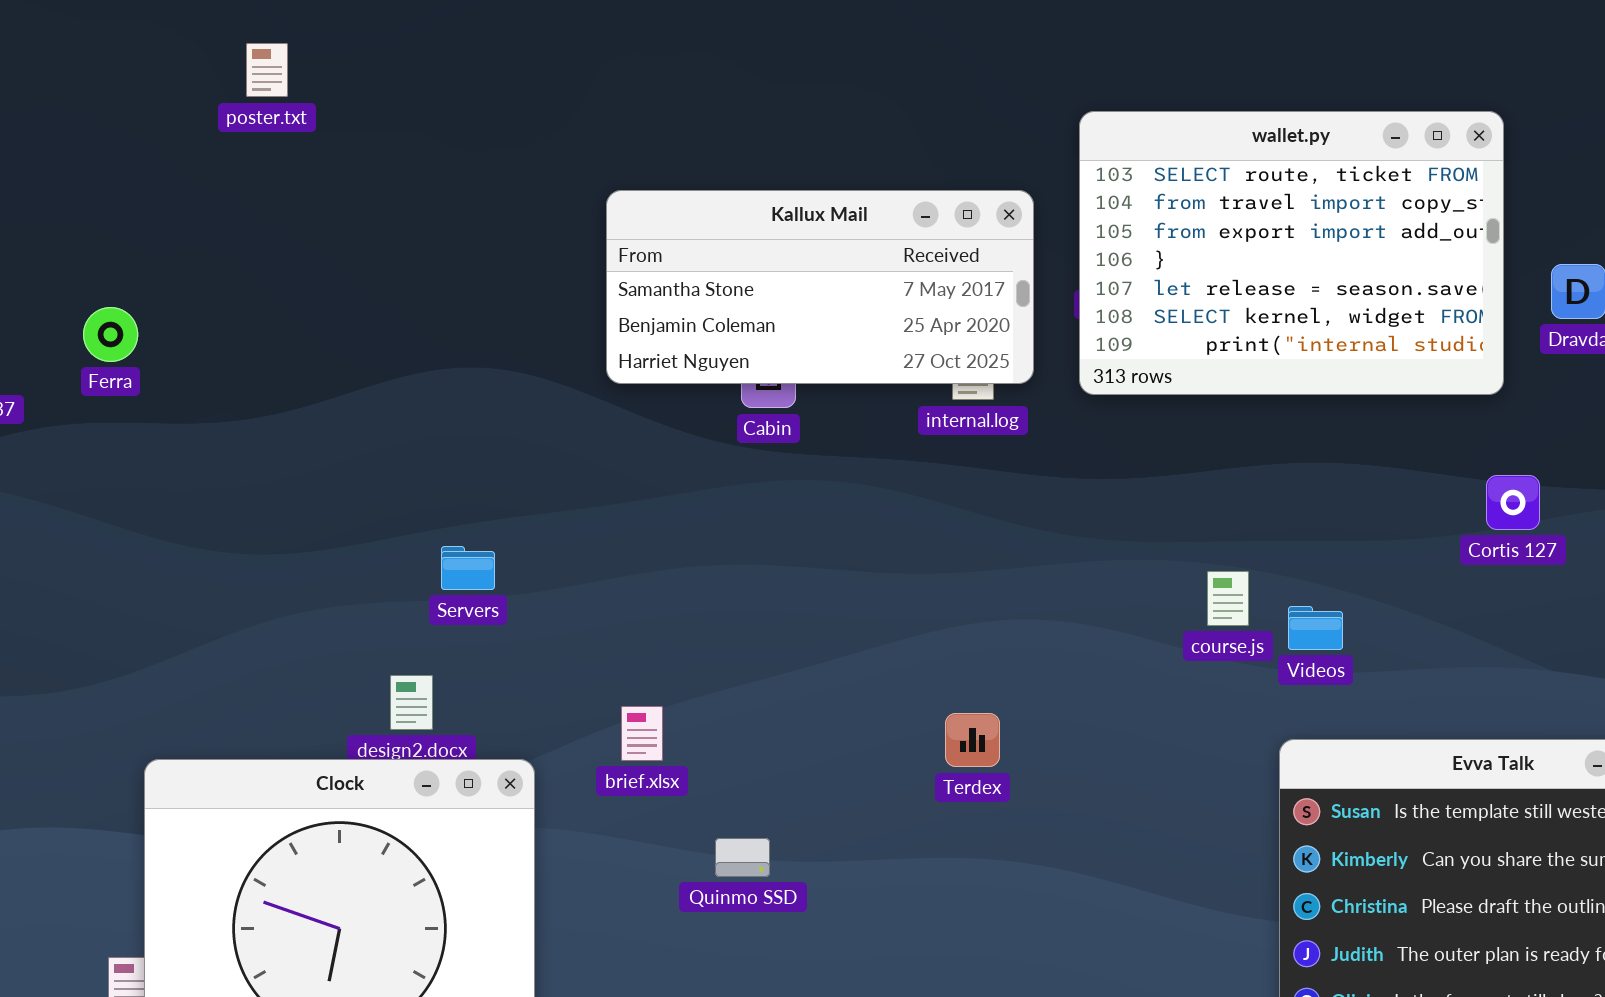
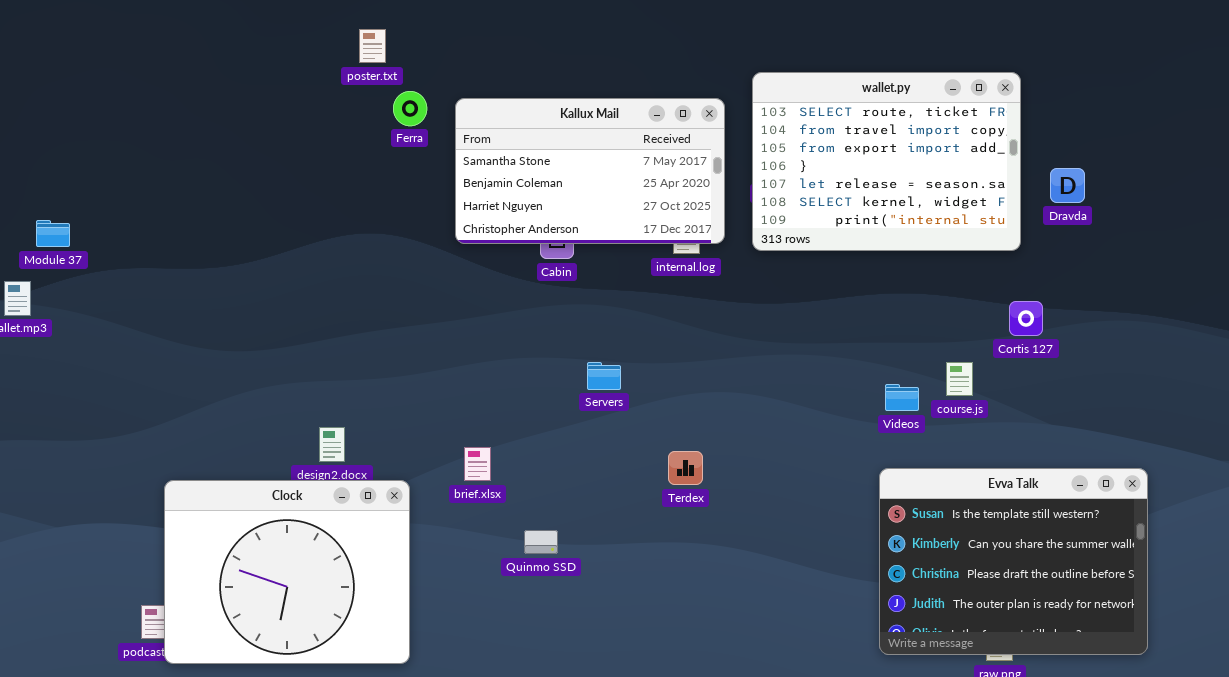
poster.txt: [246,43,288,97] -> [359,29,386,63], moved
Kallux Mail: [606,190,1034,384] -> [455,98,725,244], resized
Ferra: [83,307,138,362] -> [393,91,427,126], moved
Servers: [441,546,495,590] -> [587,362,621,390], moved
course.js: [1207,571,1249,626] -> [946,362,973,396], moved

